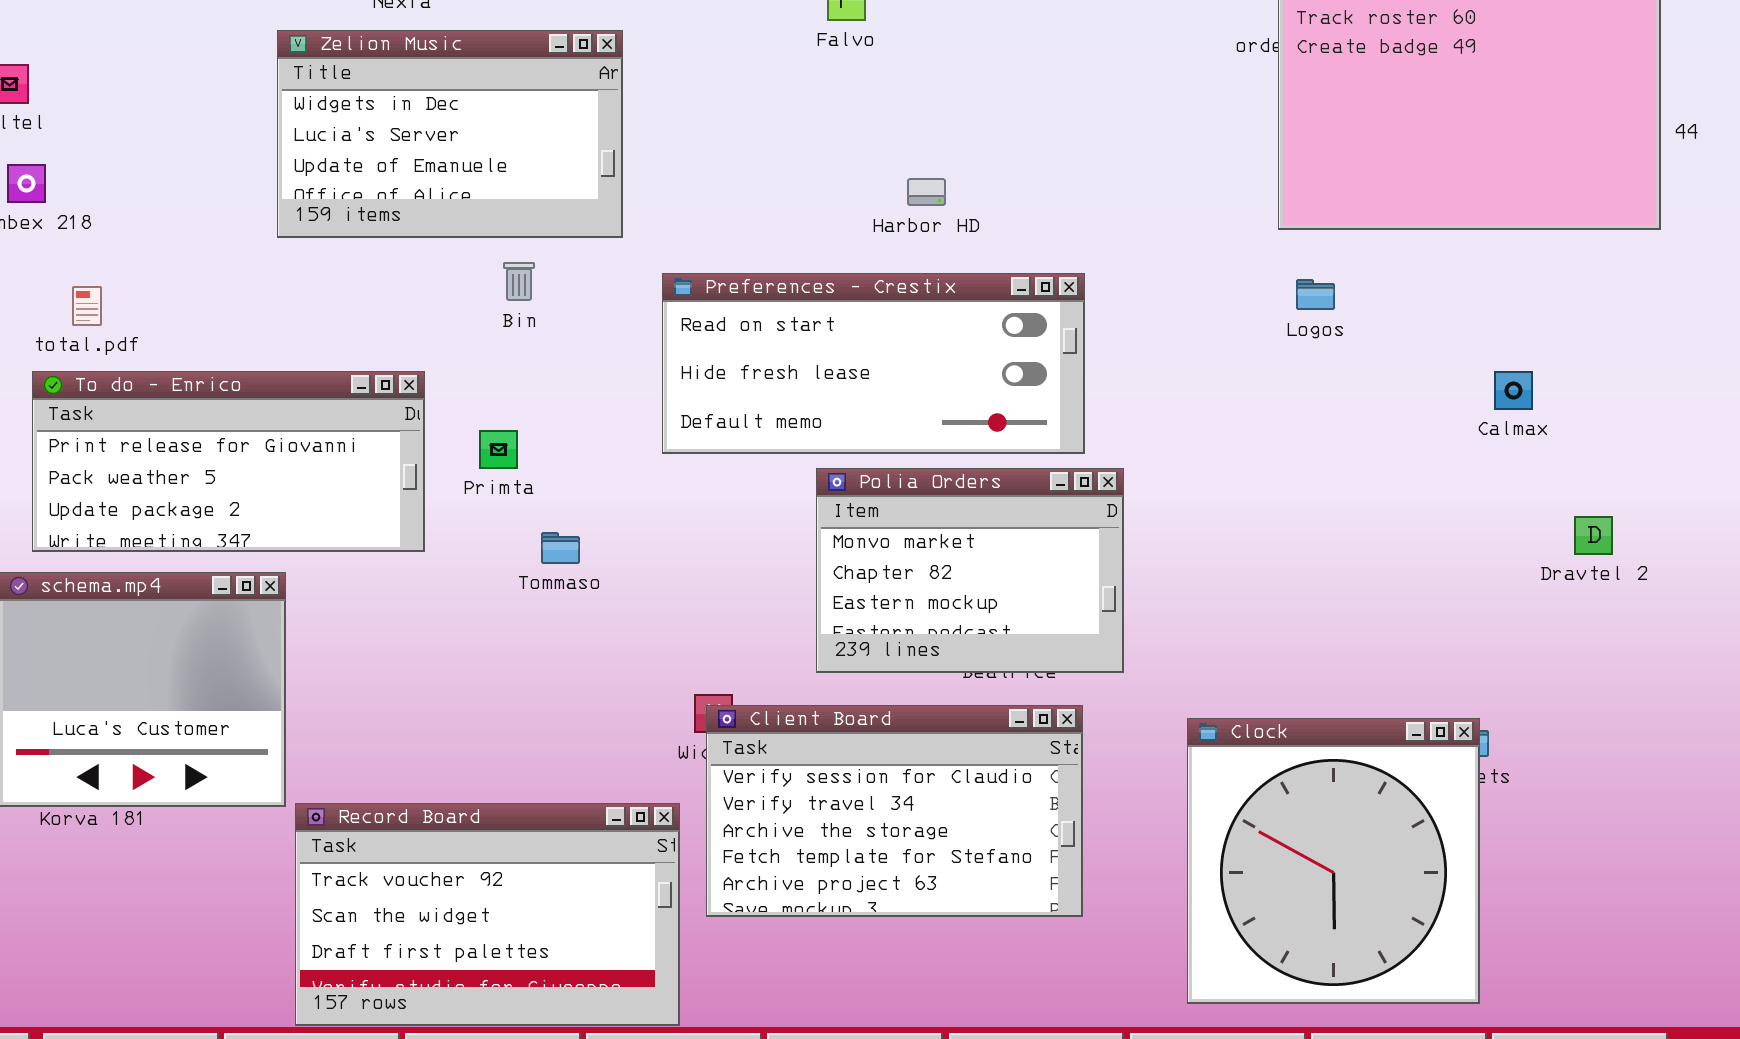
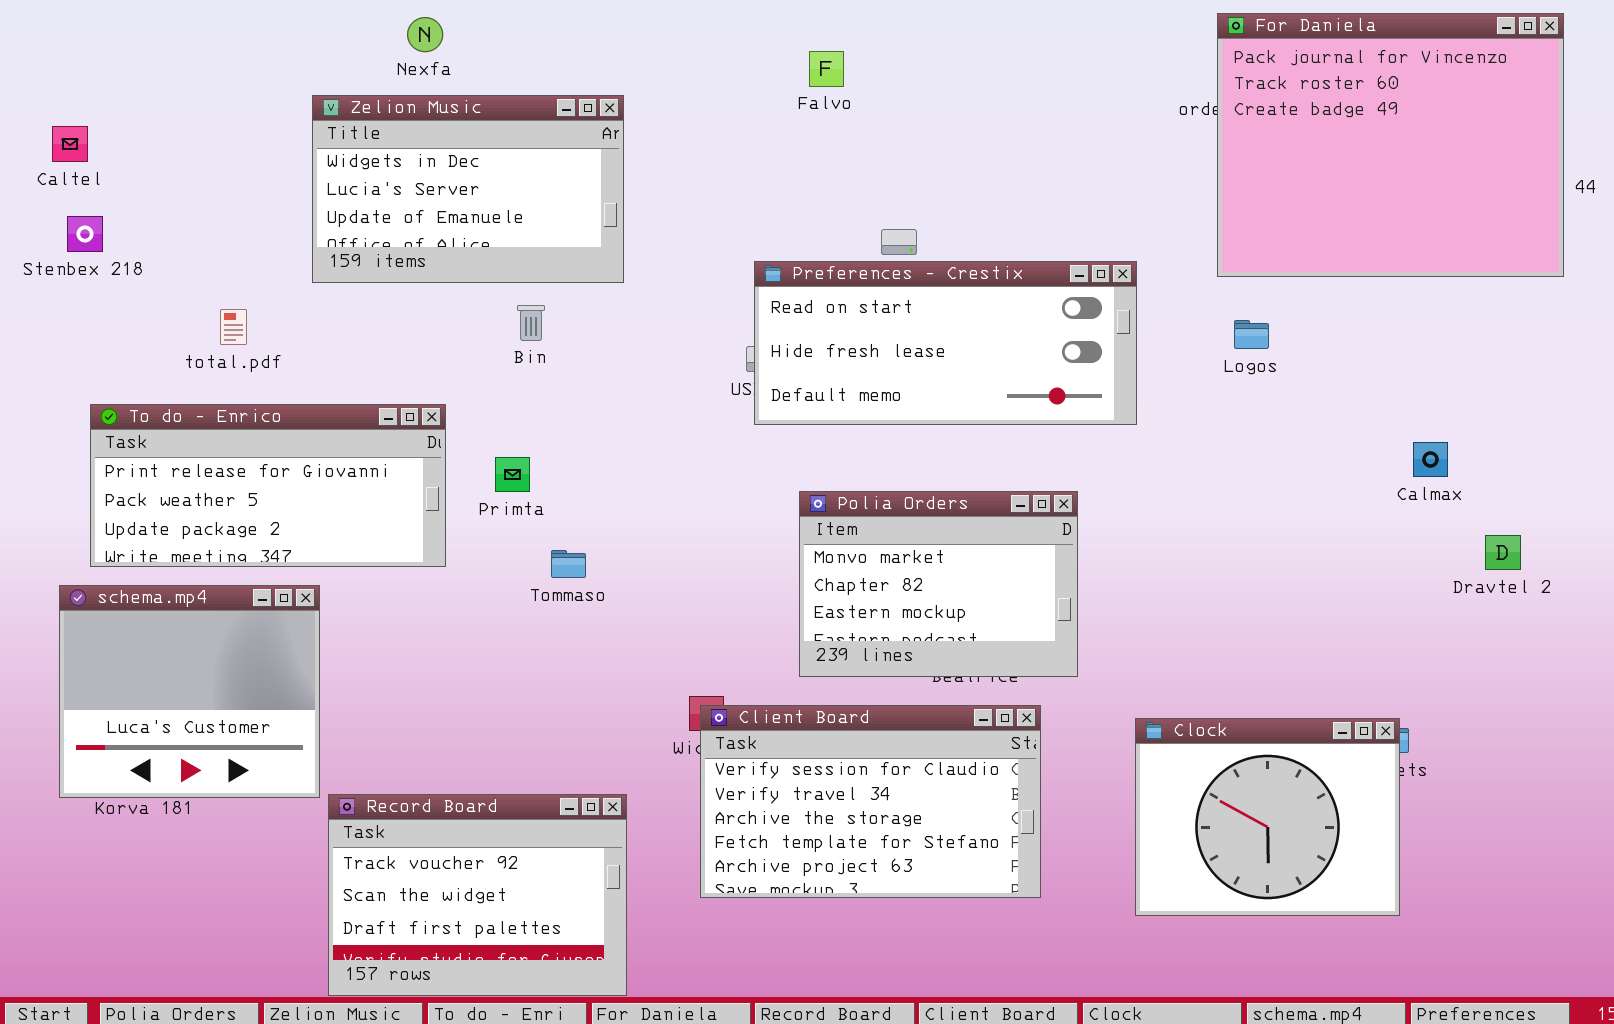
Preferences - Crestix: [662,273,1085,454] -> [754,261,1137,425], moved
total.pdf: [72,286,102,326] -> [220,309,247,345], moved
Calmax: [1494,371,1533,410] -> [1413,442,1448,477], moved
Clock: [1187,718,1480,1004] -> [1135,718,1400,916], resized
Record Board: [295,803,680,1026] -> [328,794,627,996], resized

